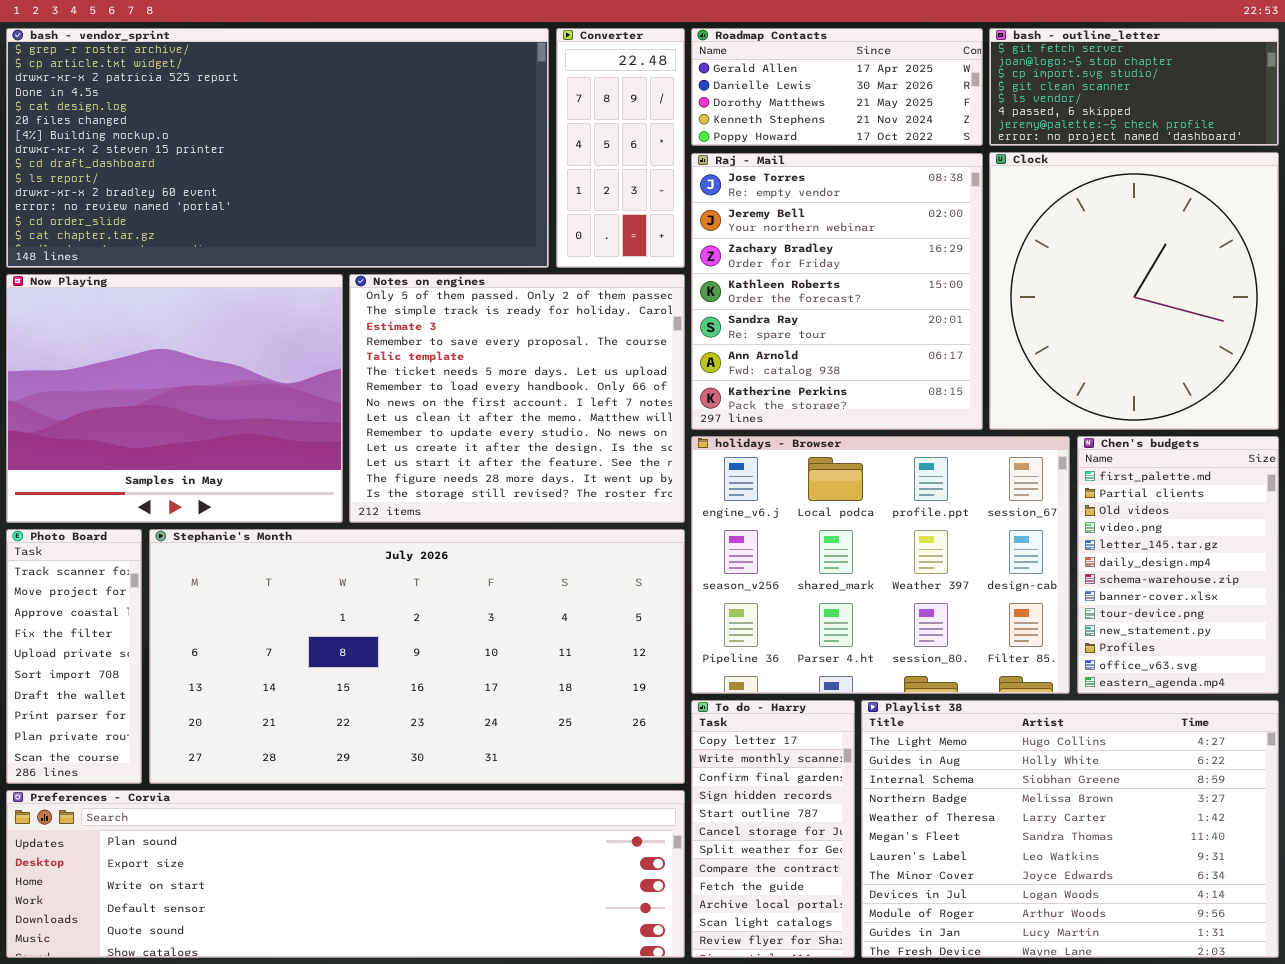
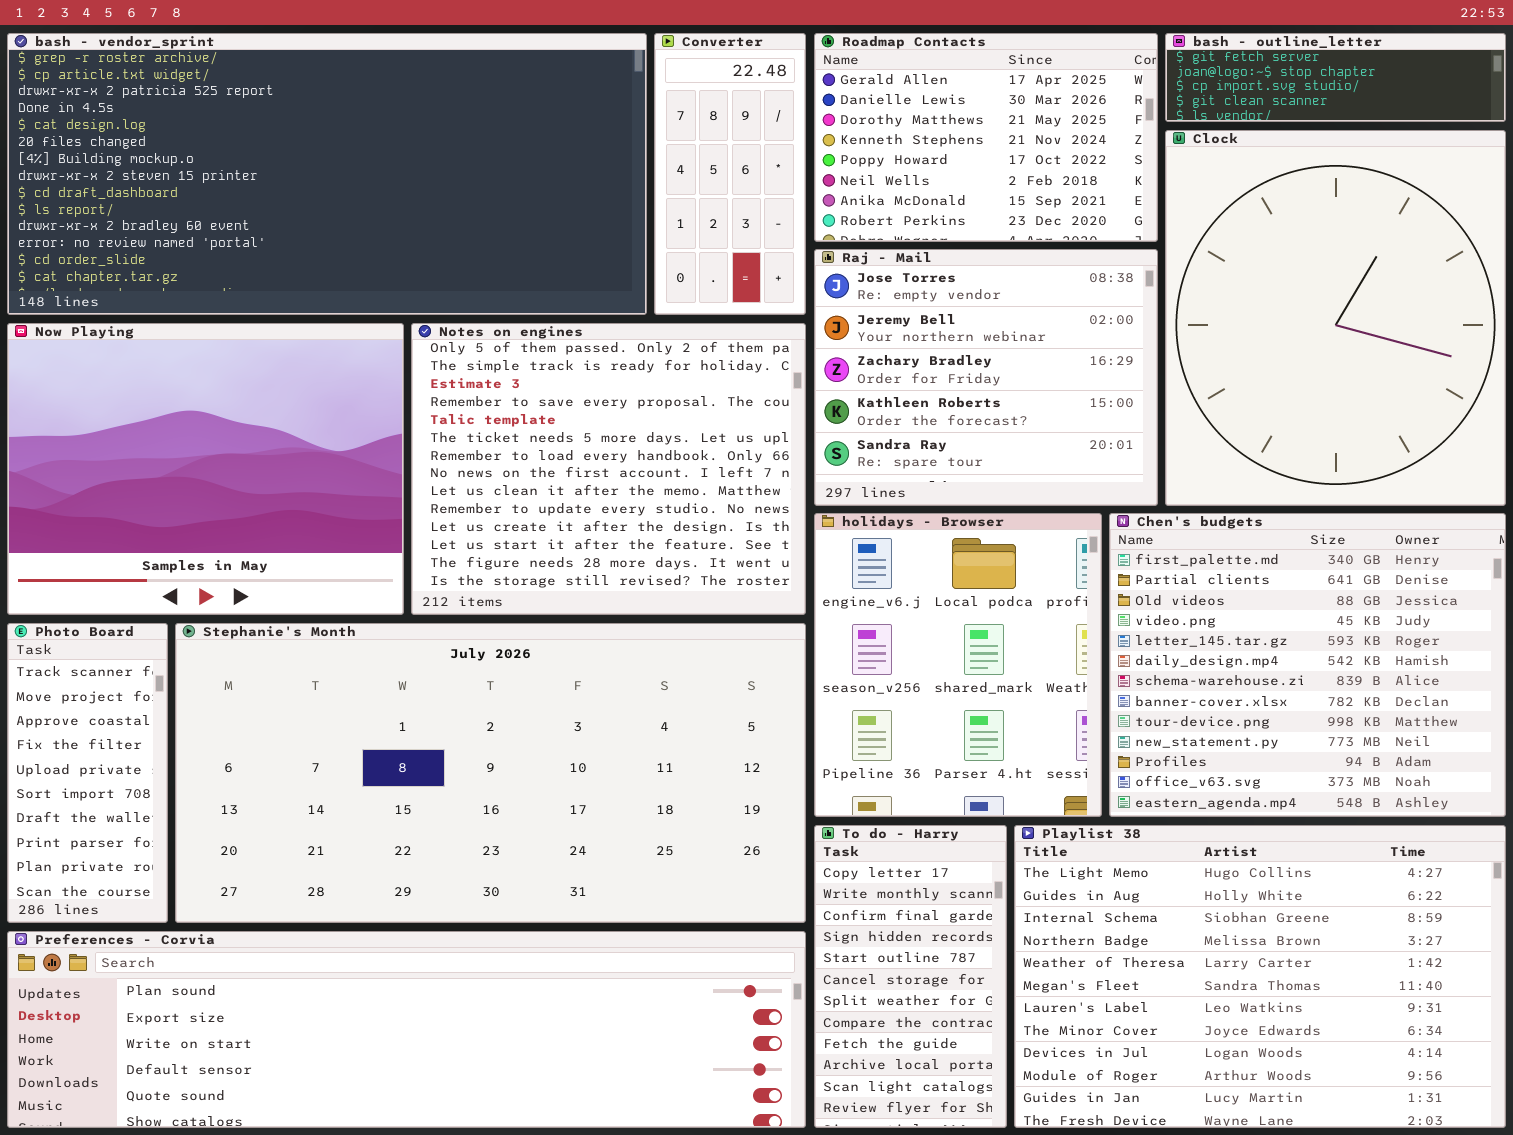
Roadmap Contacts: [691,28,983,146] -> [814,33,1158,242], resized
bash - outline_letter: [989,28,1279,146] -> [1165,33,1506,122], resized
Clock: [989,152,1279,430] -> [1165,130,1506,506], resized
Raj - Mail: [691,153,983,430] -> [814,249,1158,506], resized
holidays - Browser: [691,436,1070,694] -> [814,513,1102,817], resized
Chen's budgets: [1077,436,1279,694] -> [1109,513,1506,817], resized

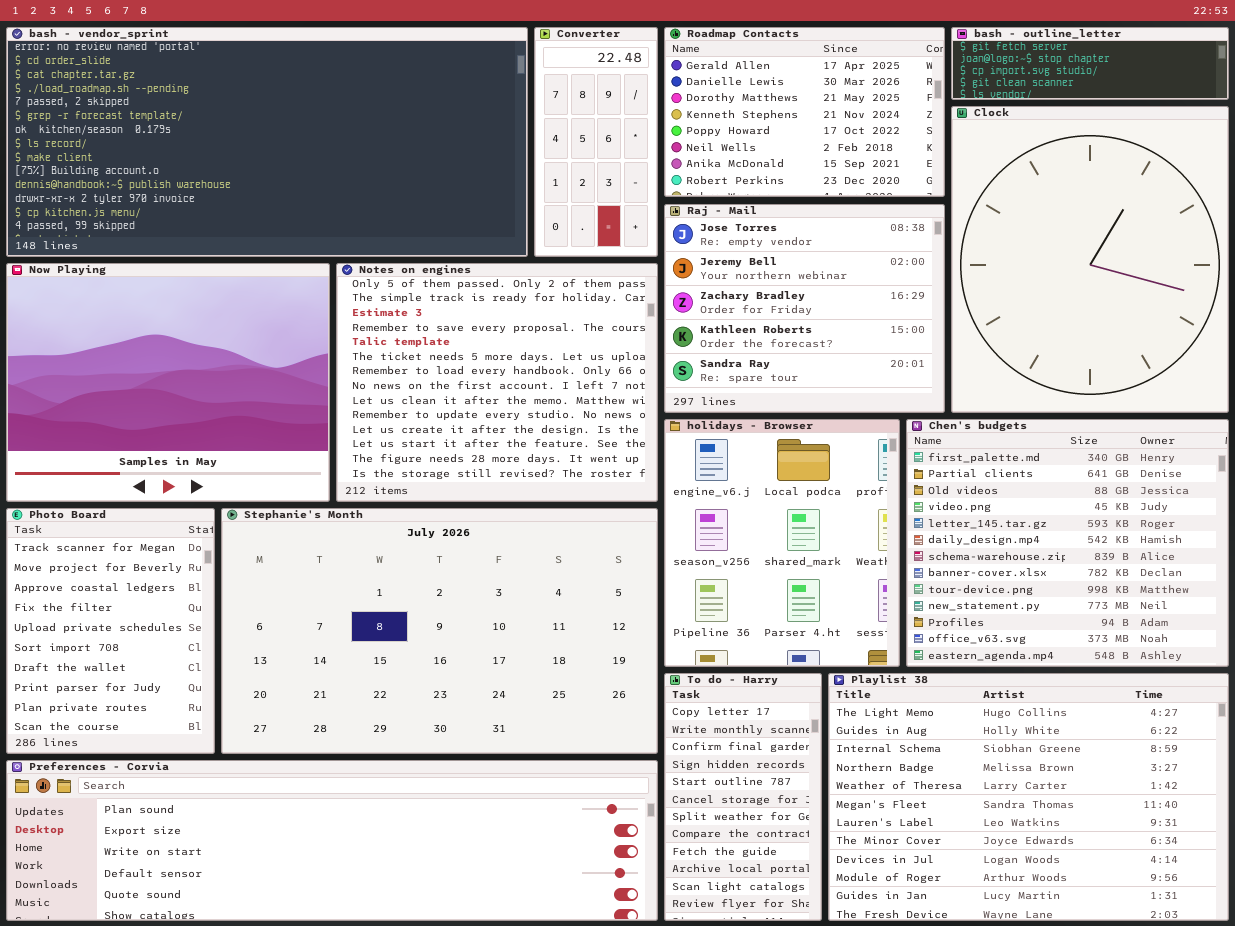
bash - vendor_sprint: [7,33,647,315] -> [6,27,528,257], scrolled down 11 rows
Photo Board: [7,623,168,923] -> [6,508,215,754], resized
Stephanie's Month: [175,623,806,923] -> [221,508,658,754], resized

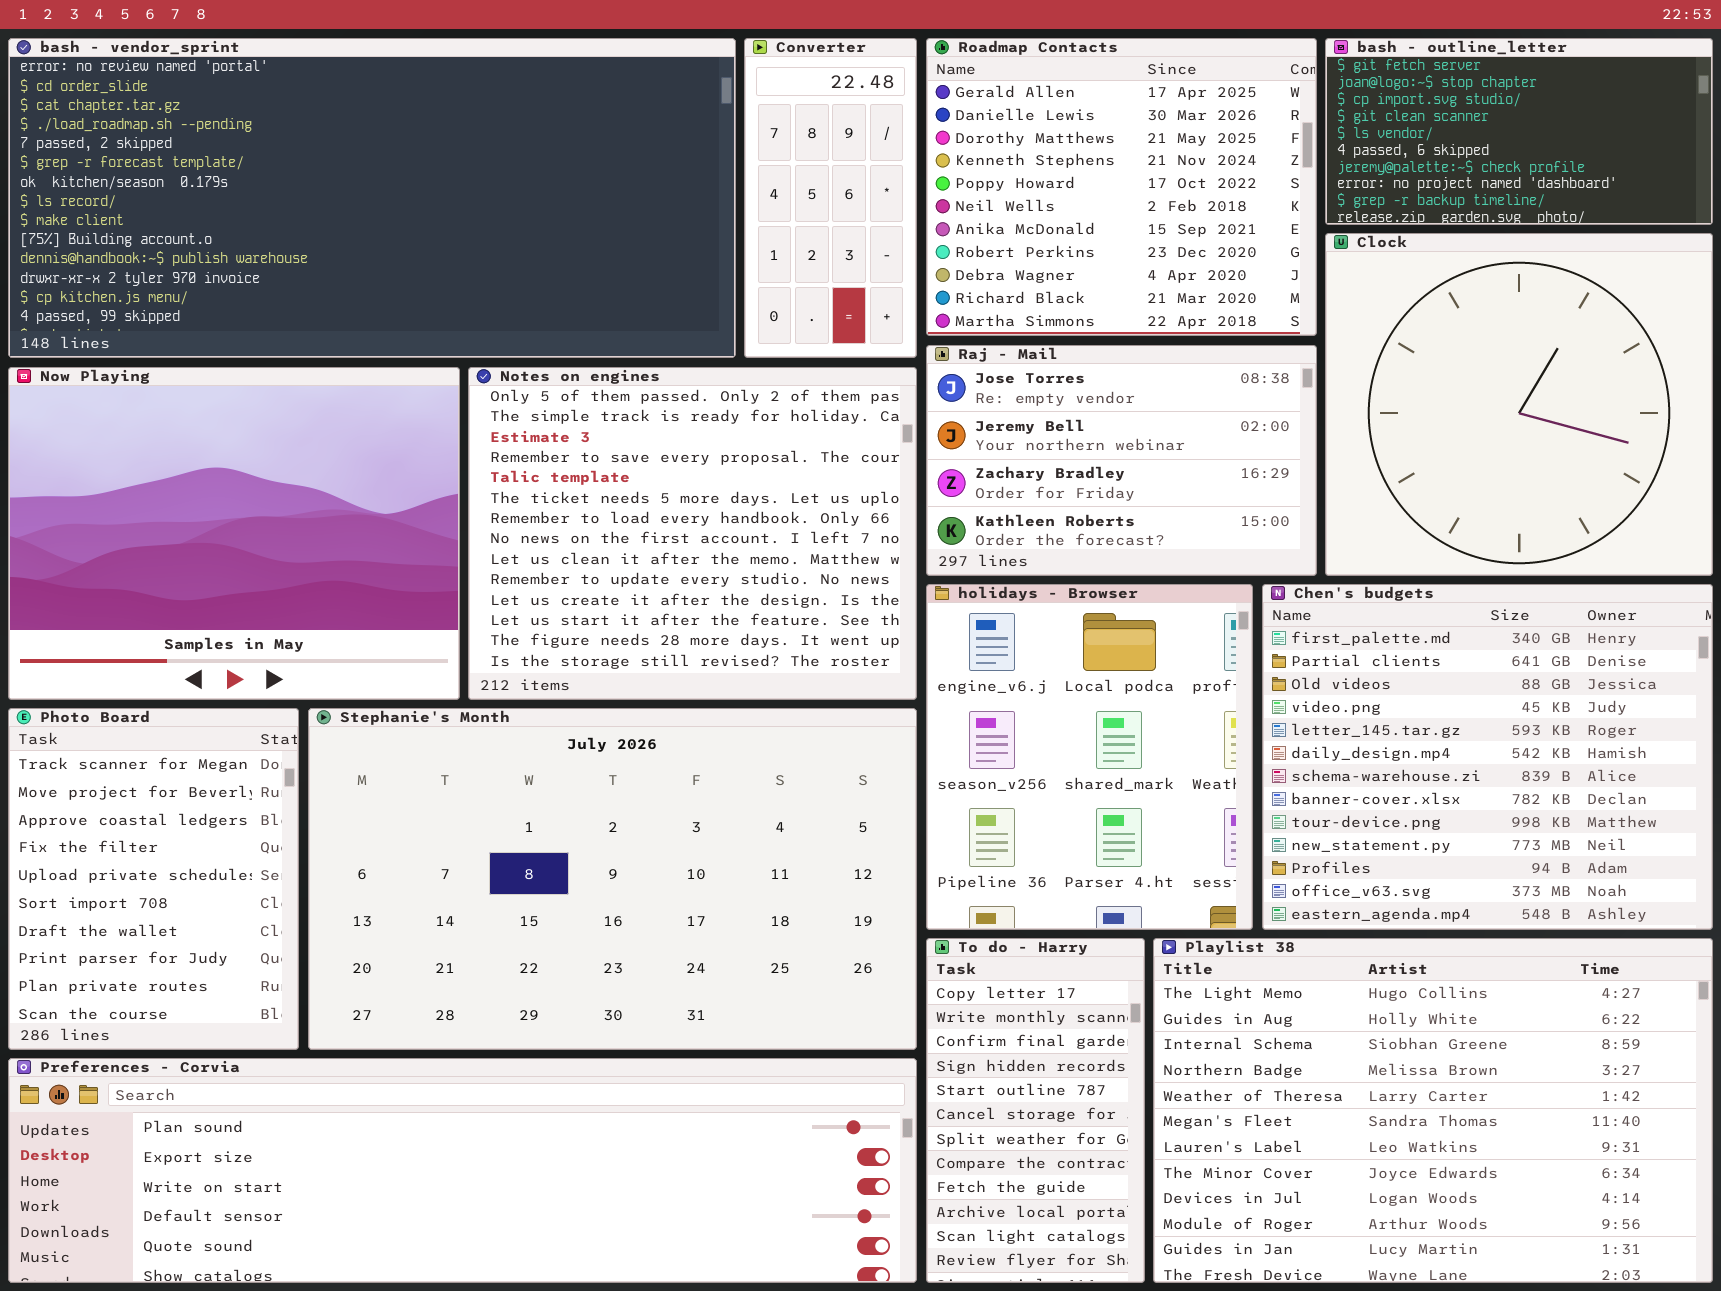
Roadmap Contacts: [664,27,945,197] -> [926,38,1317,336], resized
bash - outline_letter: [951,27,1229,100] -> [1325,38,1713,225], resized
Clock: [951,106,1229,413] -> [1325,233,1713,576], resized
Raj - Mail: [664,204,945,413] -> [926,345,1317,576], resized

